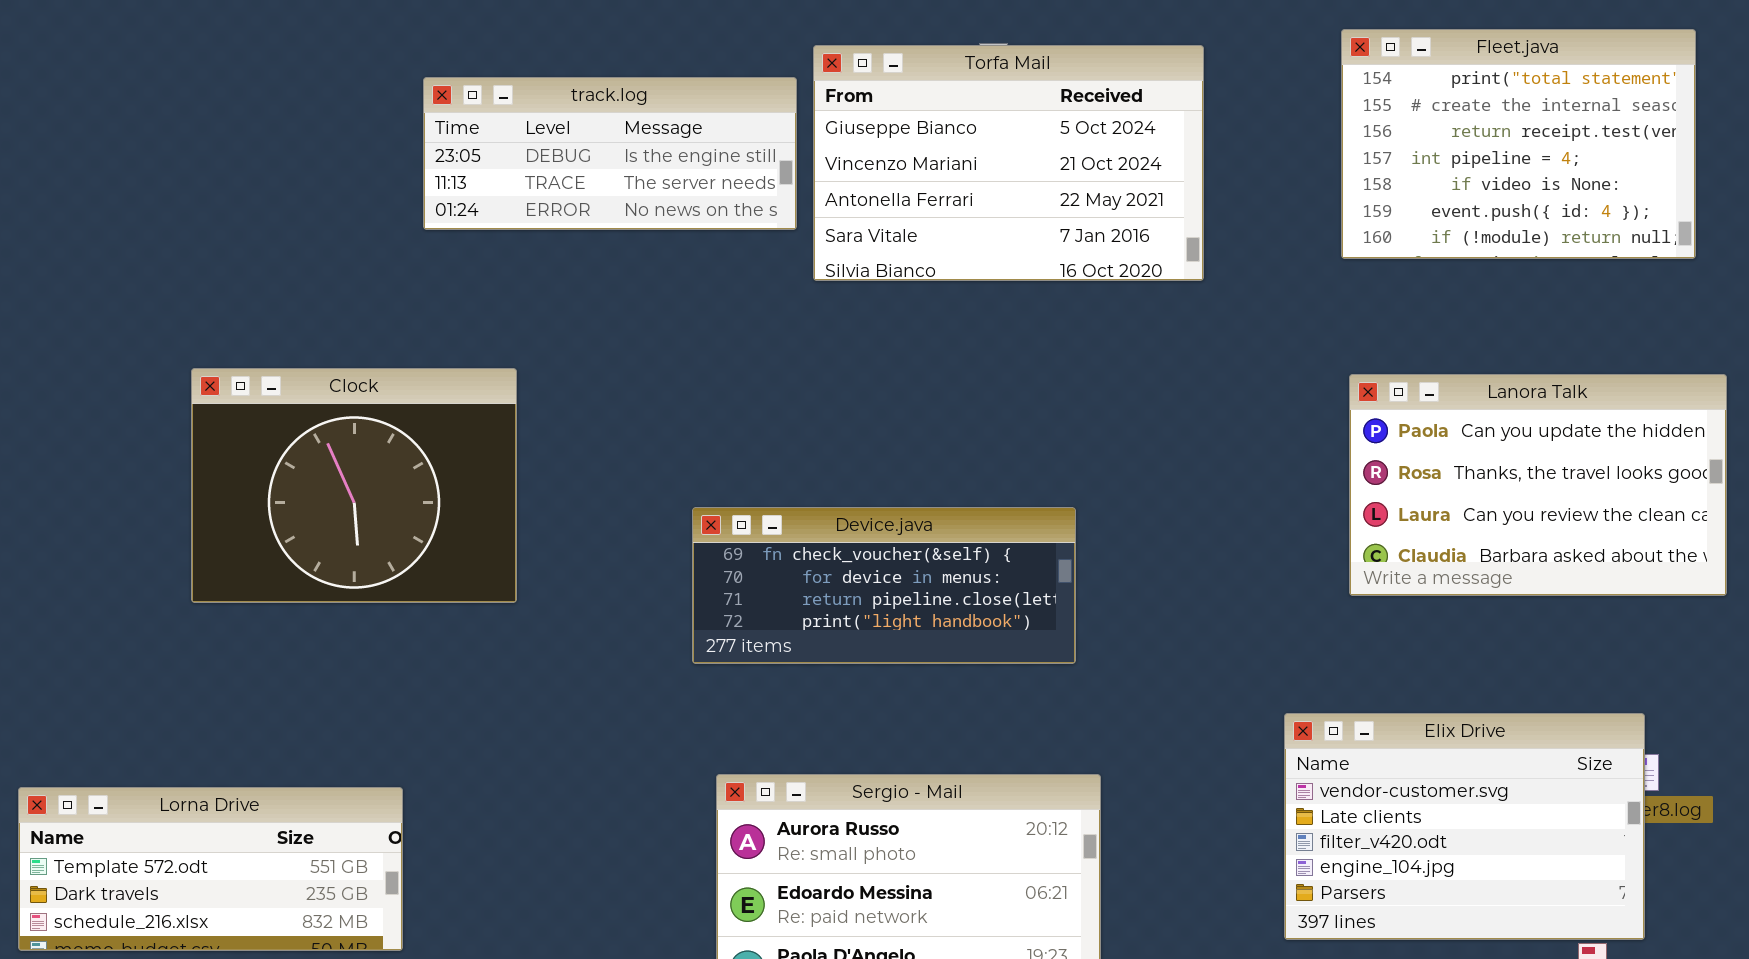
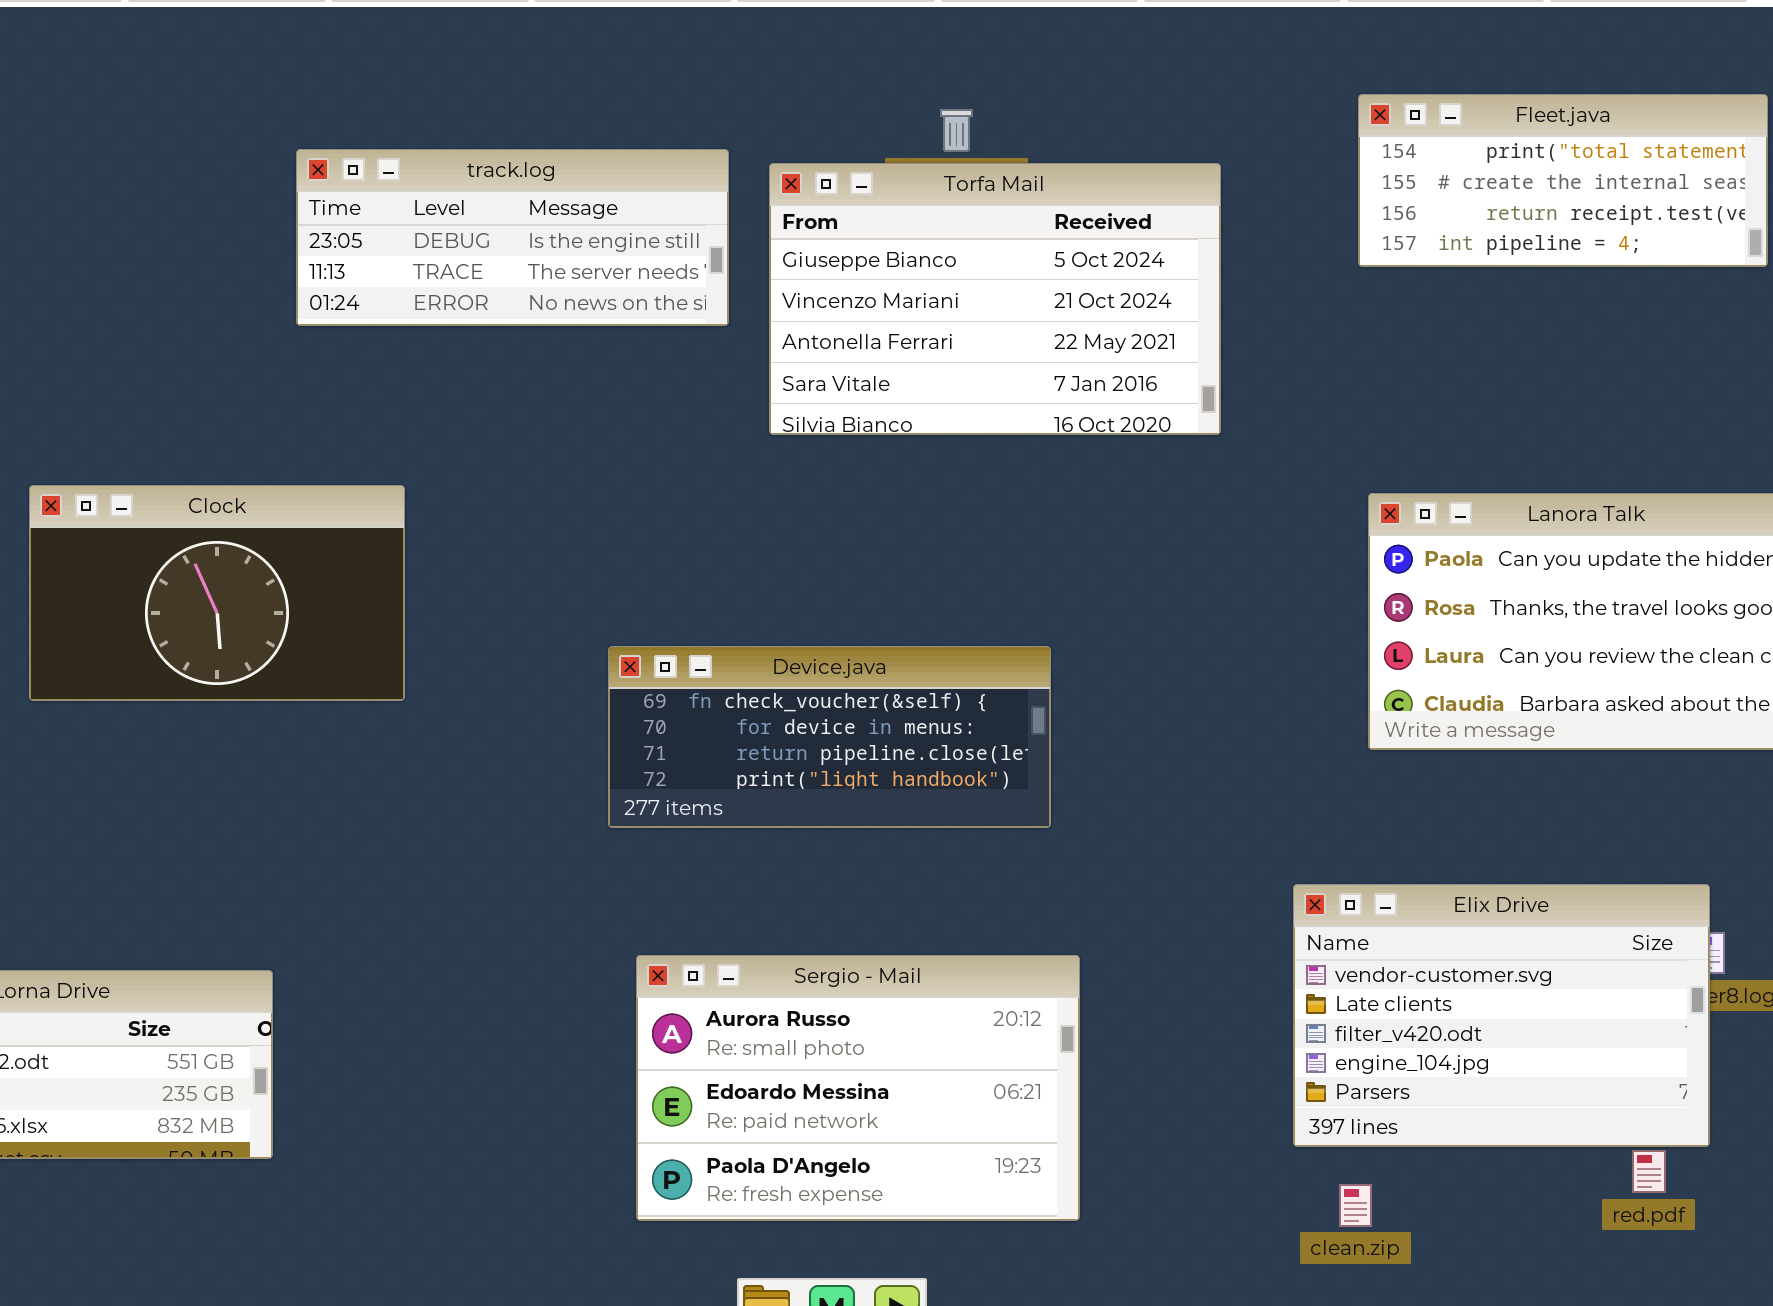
Fleet.java: [1341,29,1696,259] -> [1358,94,1768,267], resized
Torfa Mail: [813,45,1204,281] -> [769,163,1221,435], moved
Clock: [191,368,517,603] -> [29,485,405,701], resized

